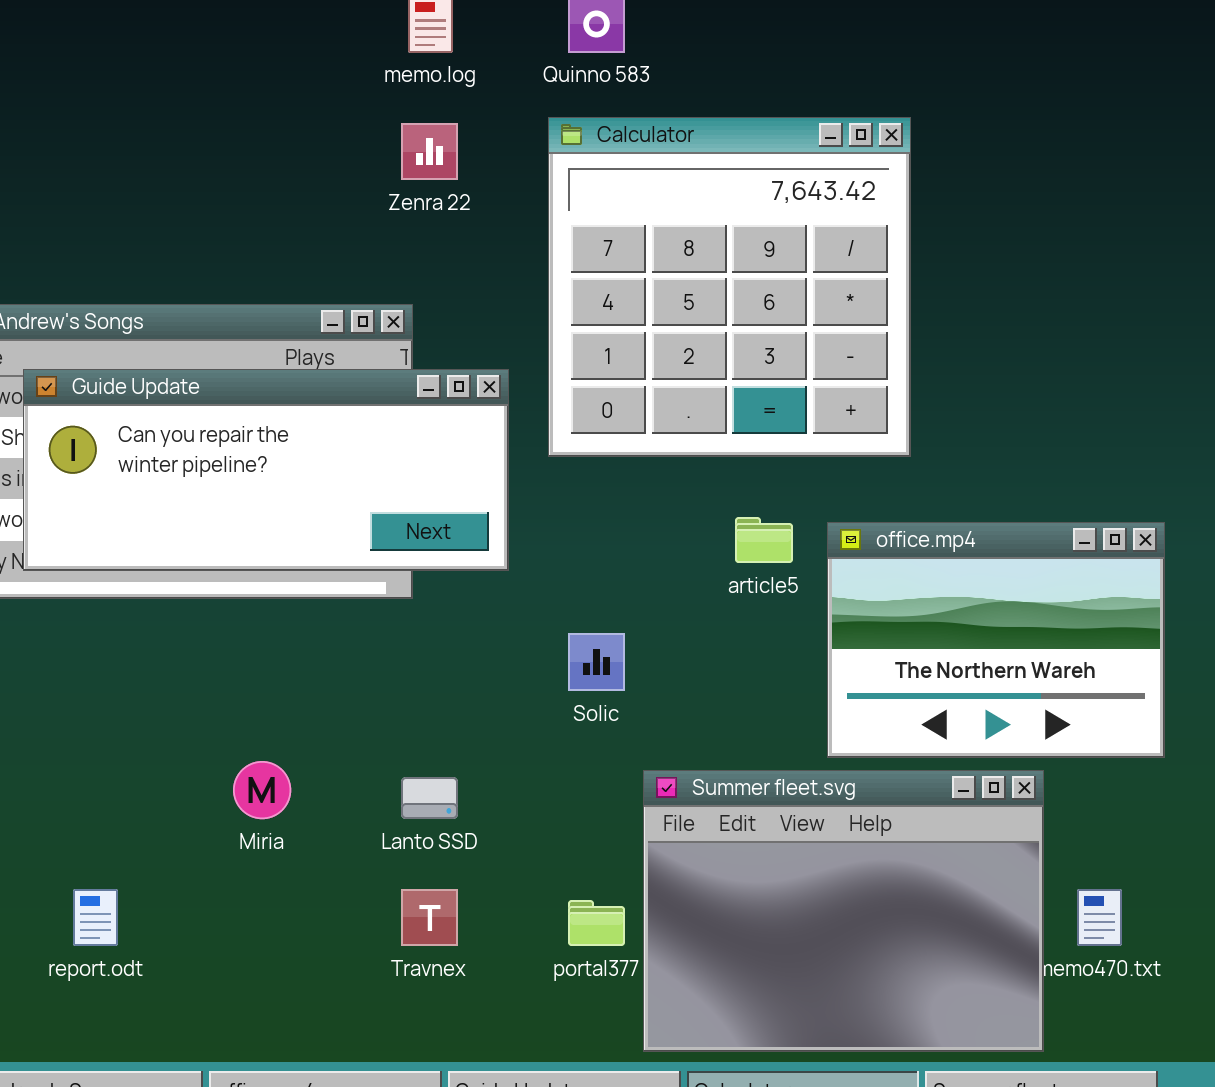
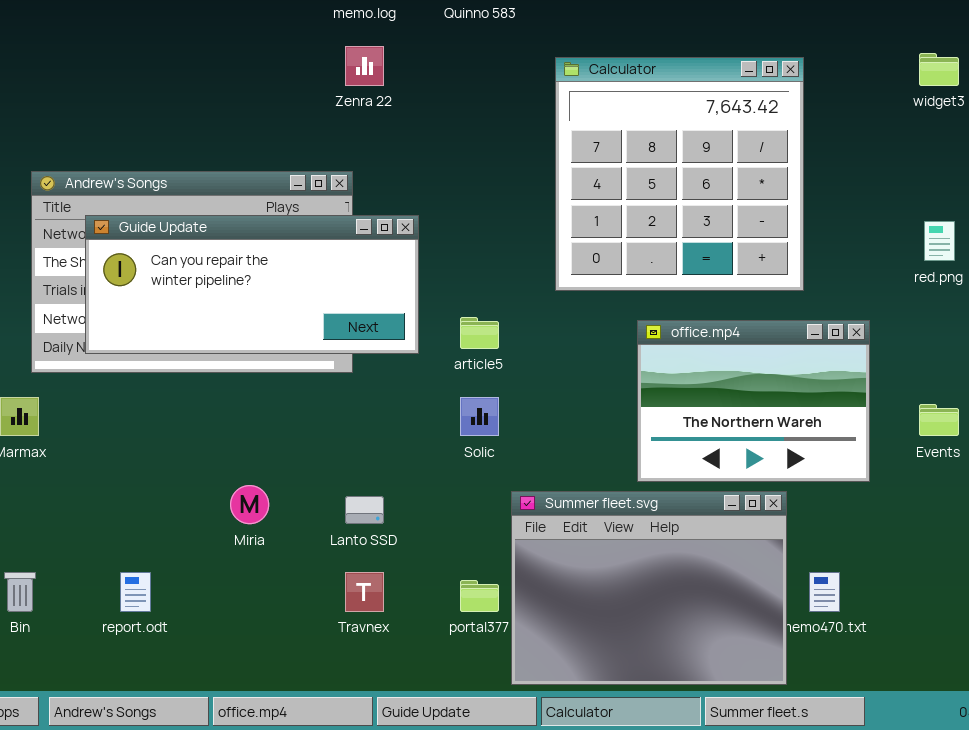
Calculator: [548,117,911,457] -> [555,57,804,291], moved
article5: [735,517,793,563] -> [460,317,499,349], moved

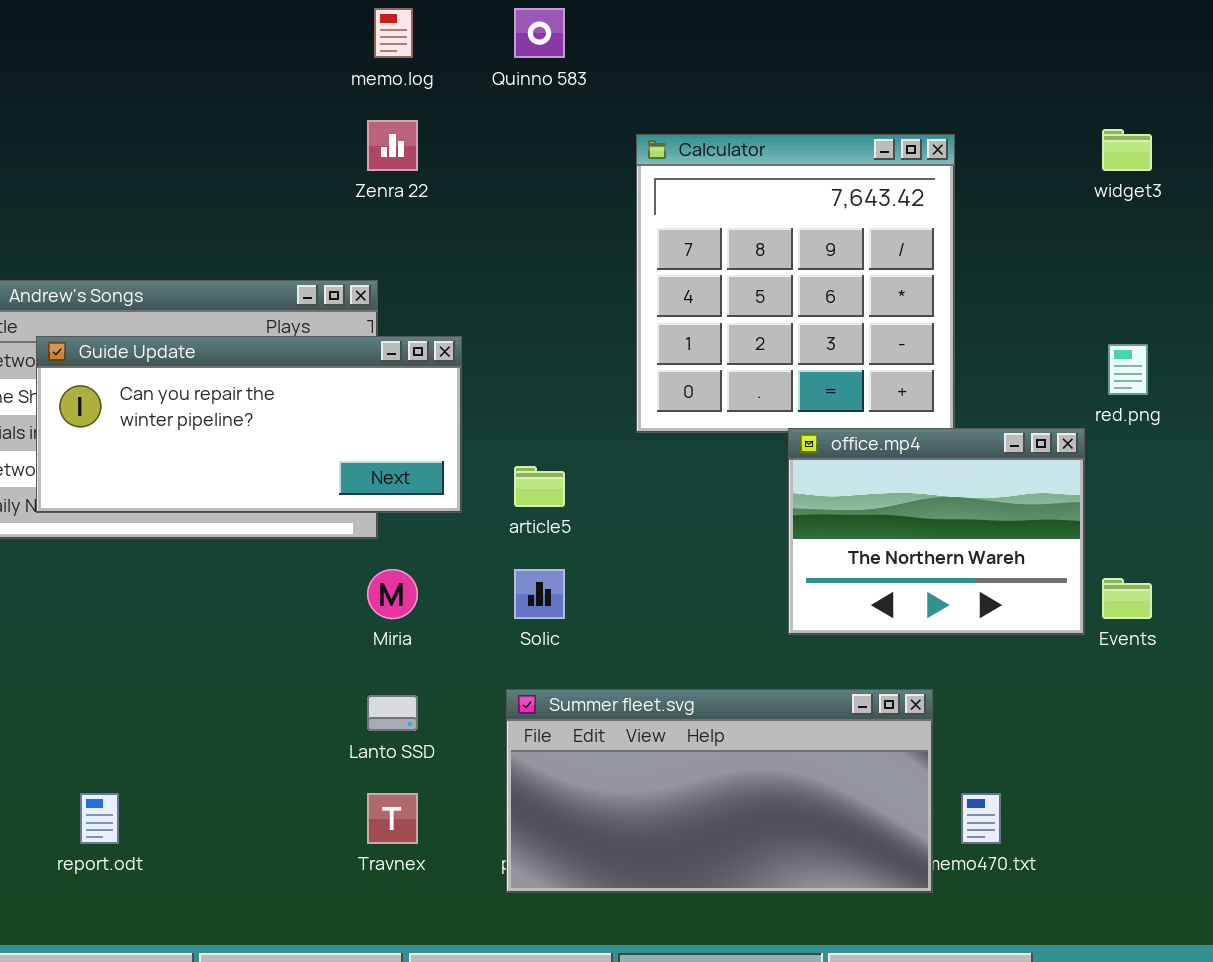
office.mp4: [637,320,870,482] -> [788,428,1085,635], moved
Miria: [230,485,269,524] -> [367,569,418,619], moved
Summer fleet.svg: [511,491,787,685] -> [506,689,933,893], resized

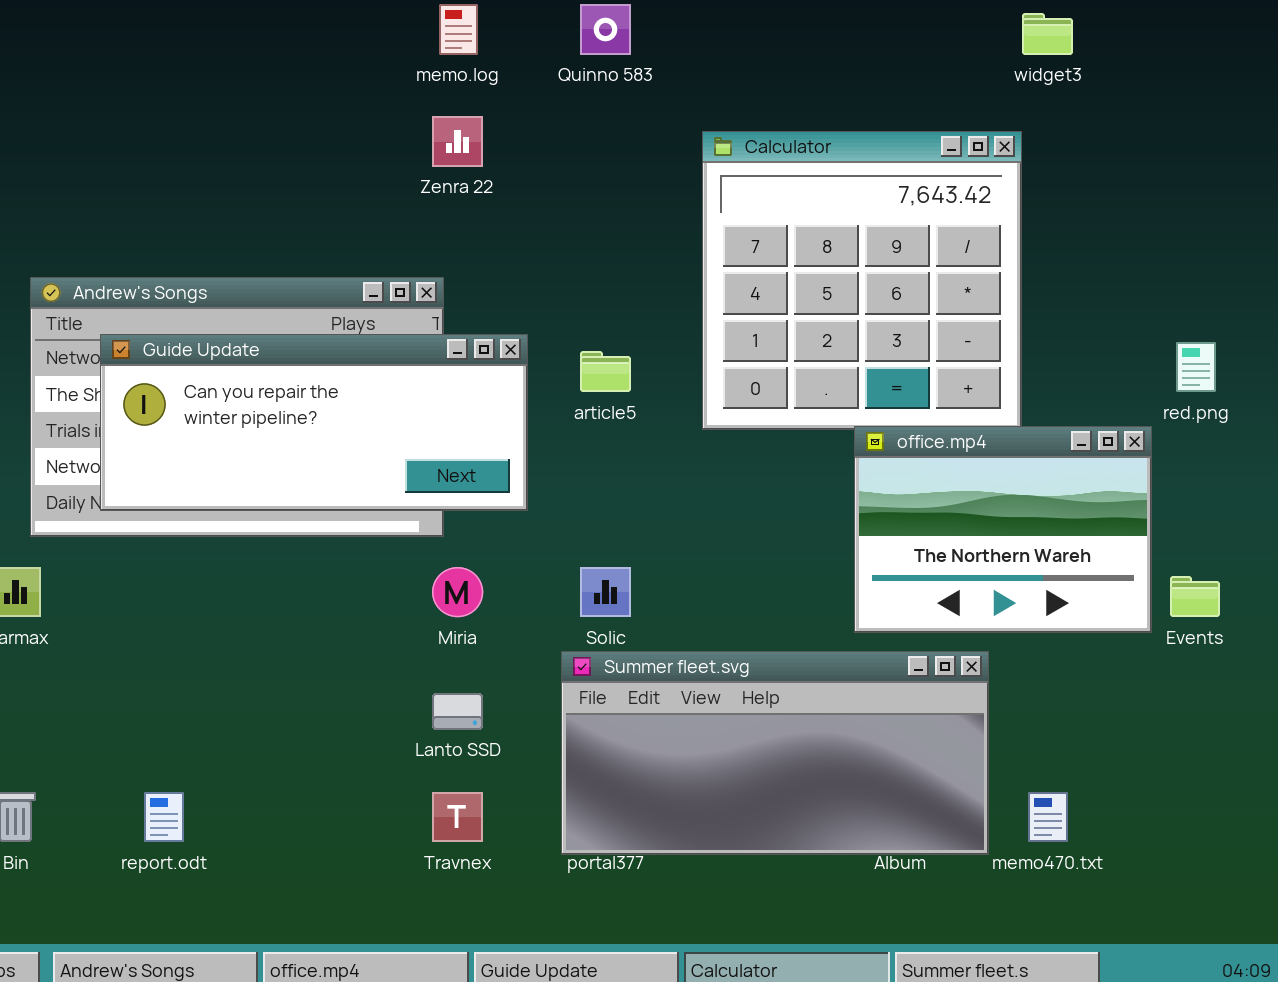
widget3: [1102,129,1152,171] -> [1022,13,1073,55], moved
article5: [514,466,565,507] -> [580,351,631,392], moved
Summer fleet.svg: [506,689,933,893] -> [561,651,989,855], moved

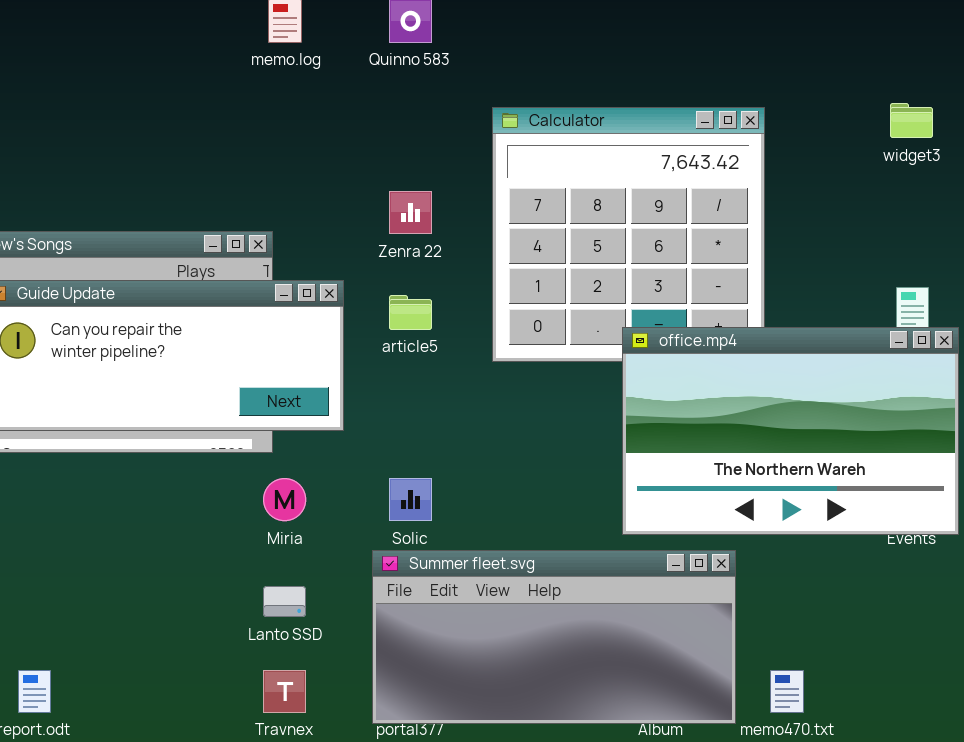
widget3: [1022,13,1073,55] -> [890,103,933,138], moved
Zenra 22: [432,116,483,167] -> [389,191,432,234], moved
office.mp4: [854,426,1152,633] -> [622,327,959,535], resized

